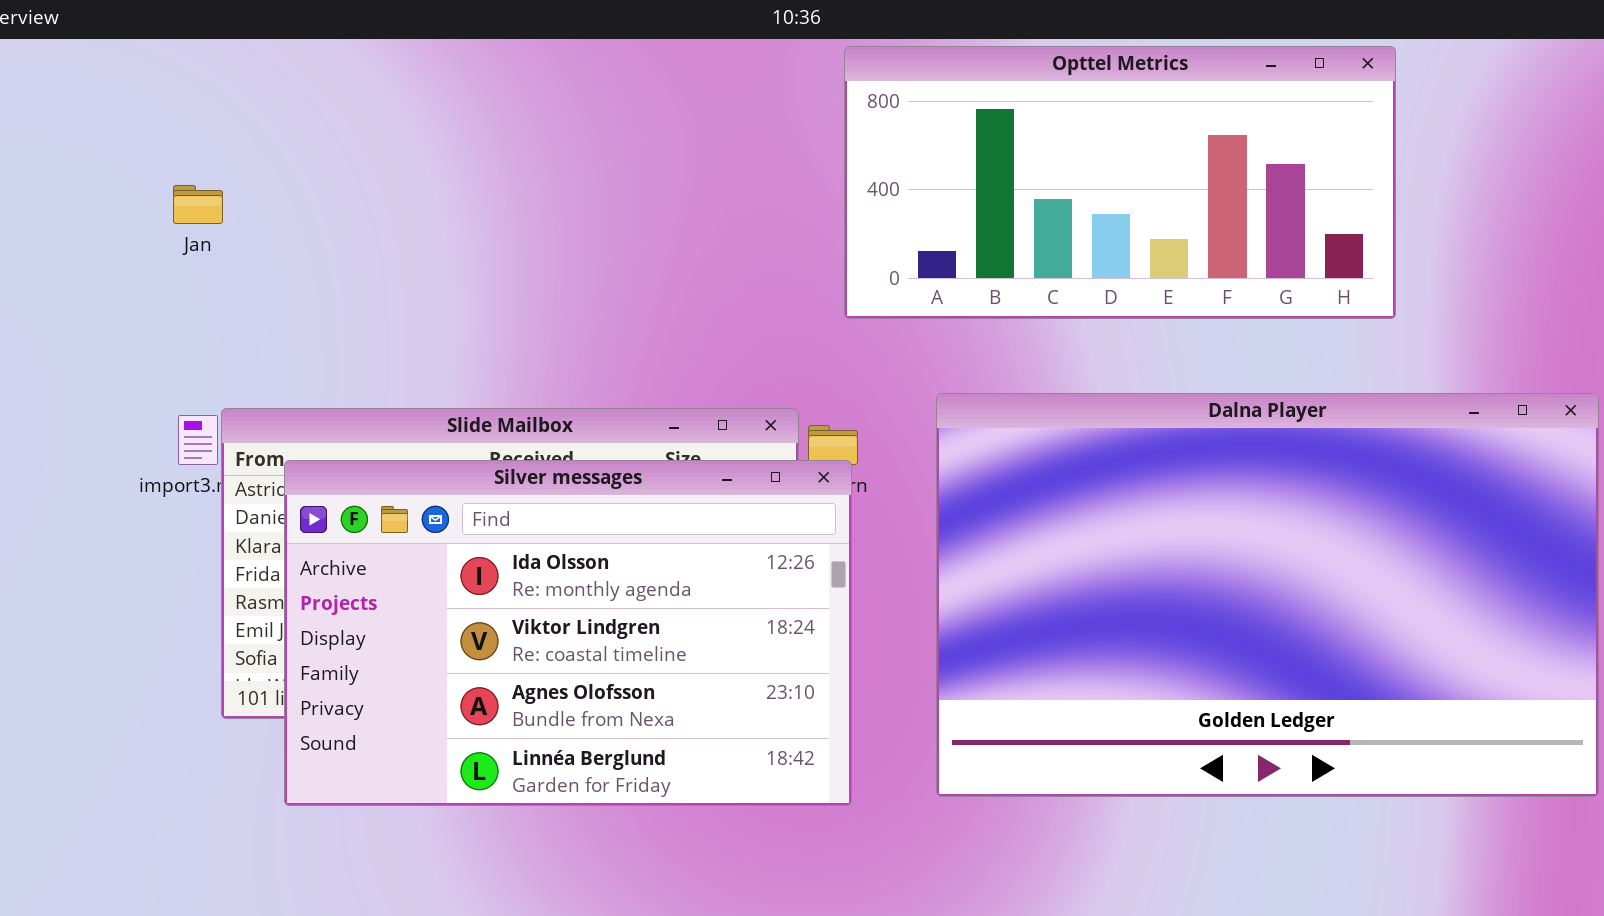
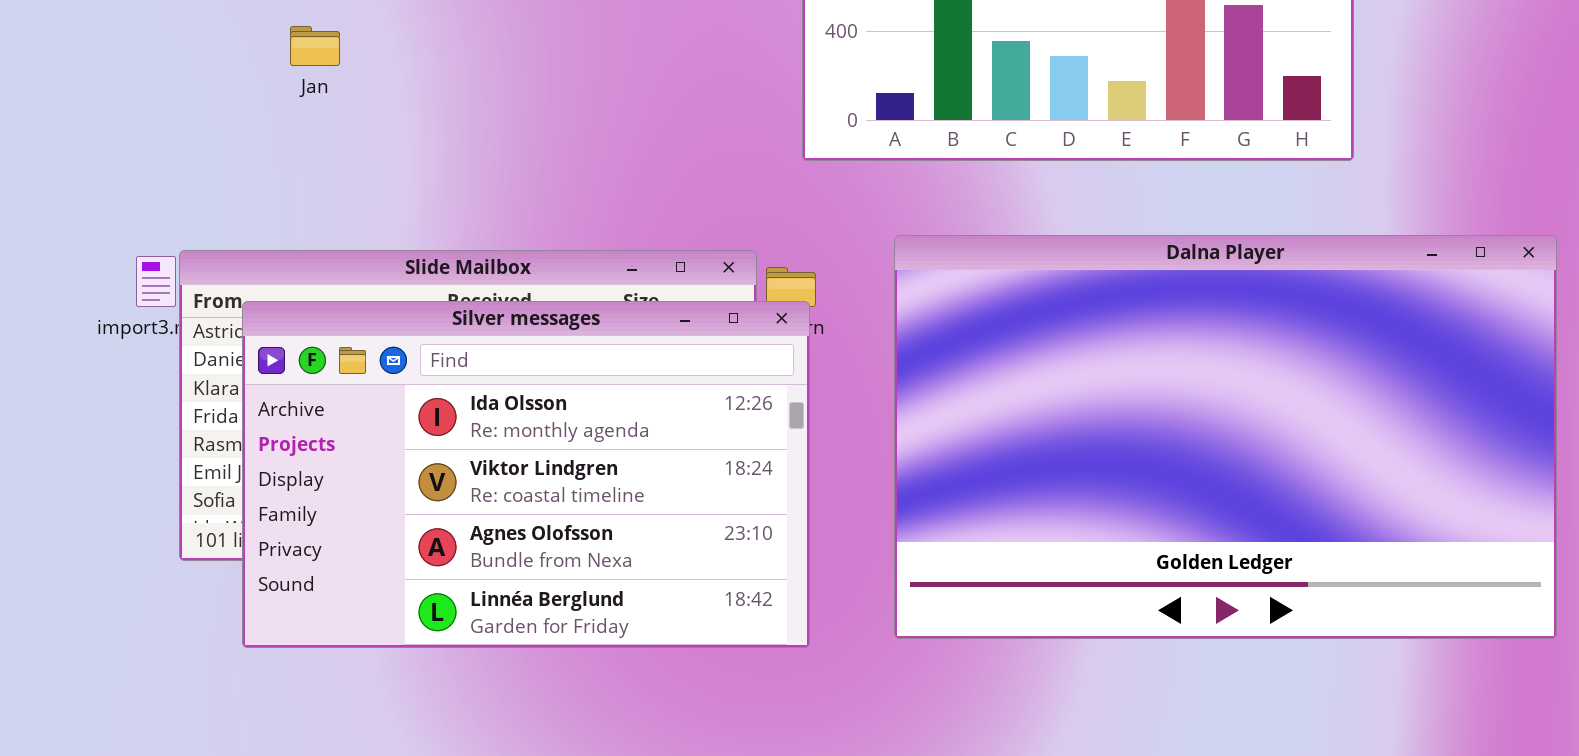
Jan: [173,185,223,224] -> [290,26,340,66], moved

